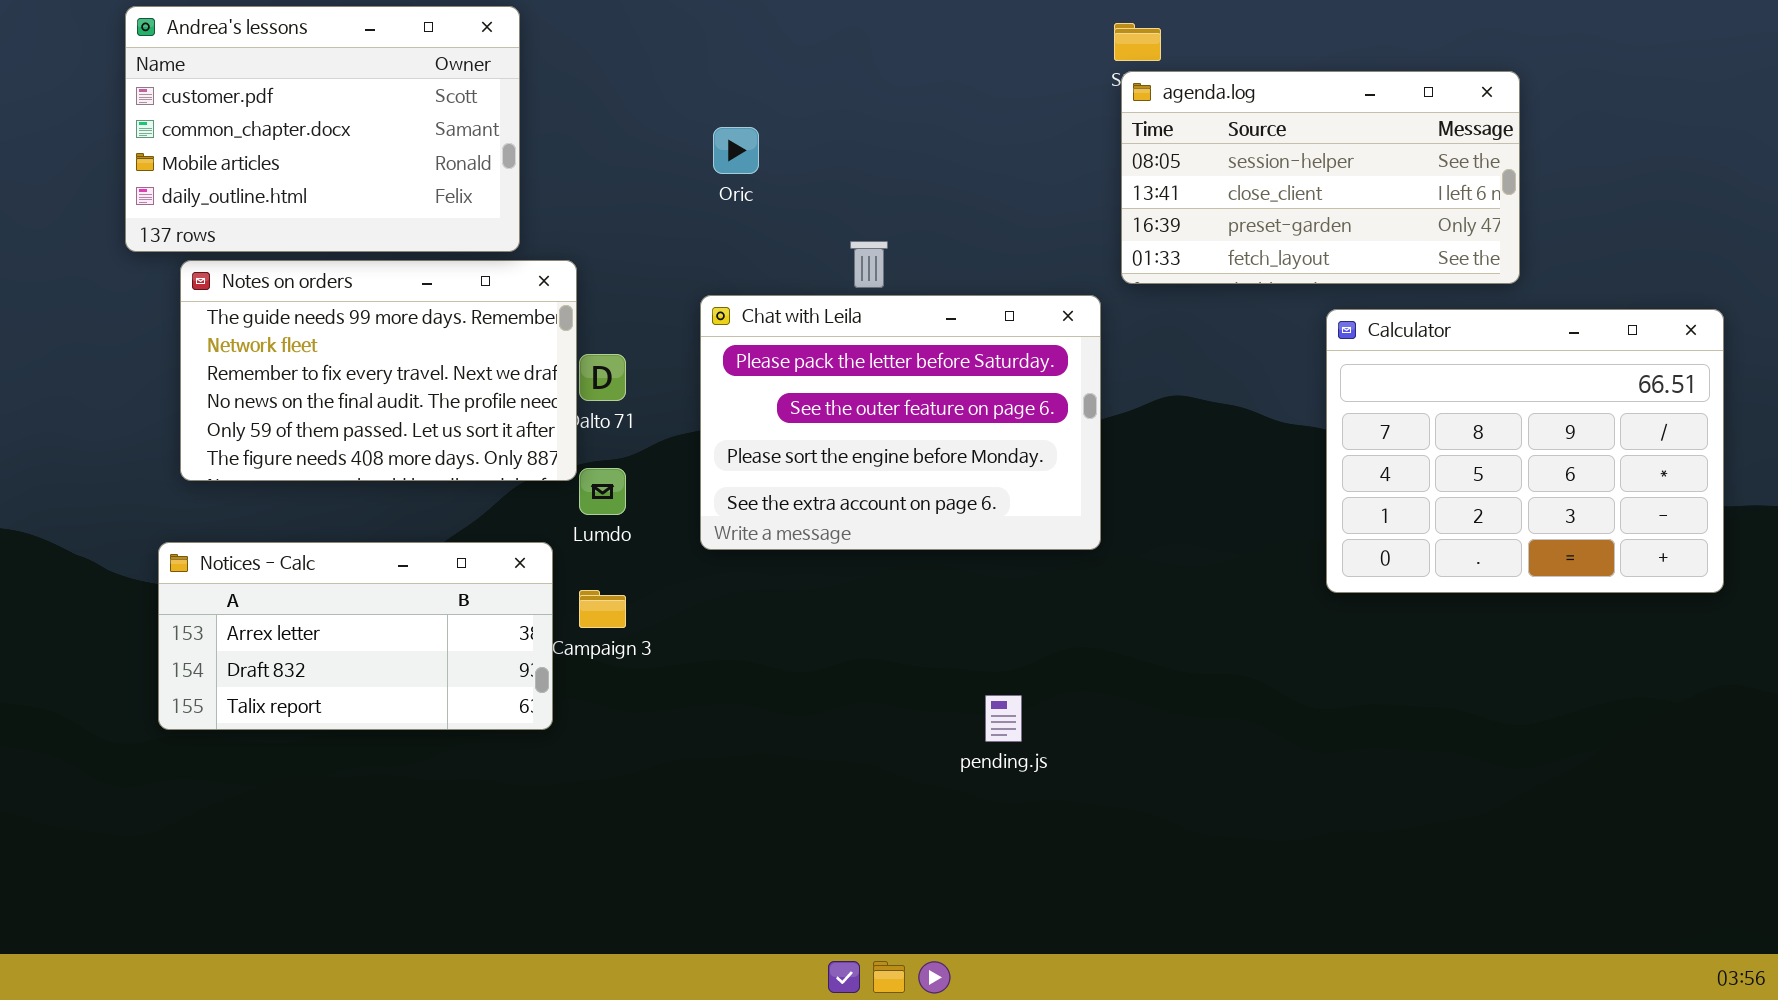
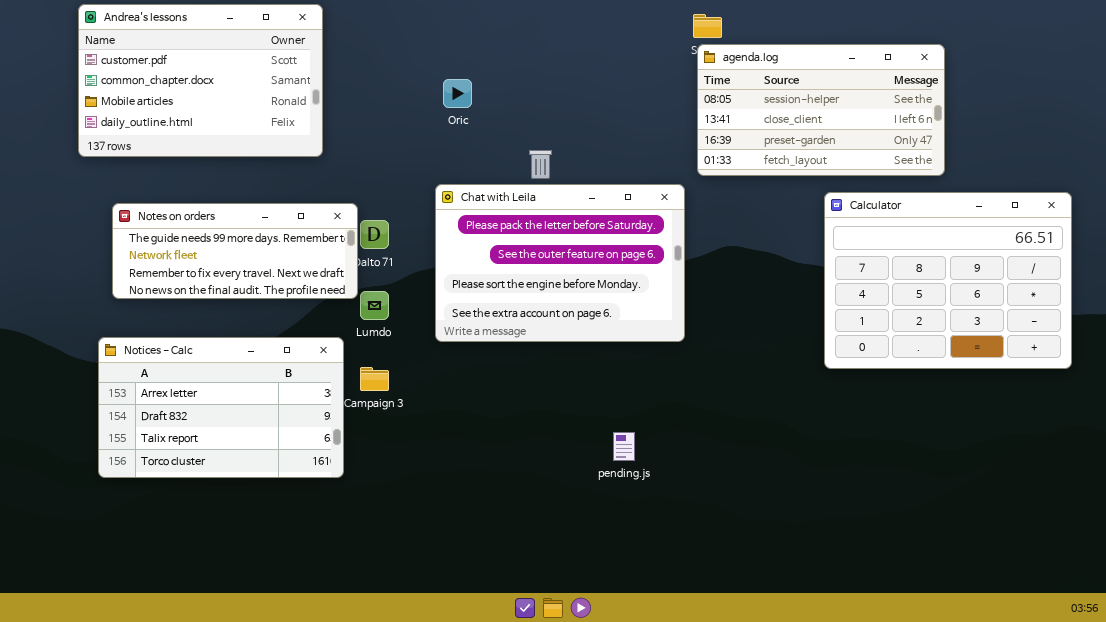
Notes on orders: [180,260,577,481] -> [112,203,358,299], resized
Notices - Calc: [158,542,553,730] -> [98,337,344,478], resized

